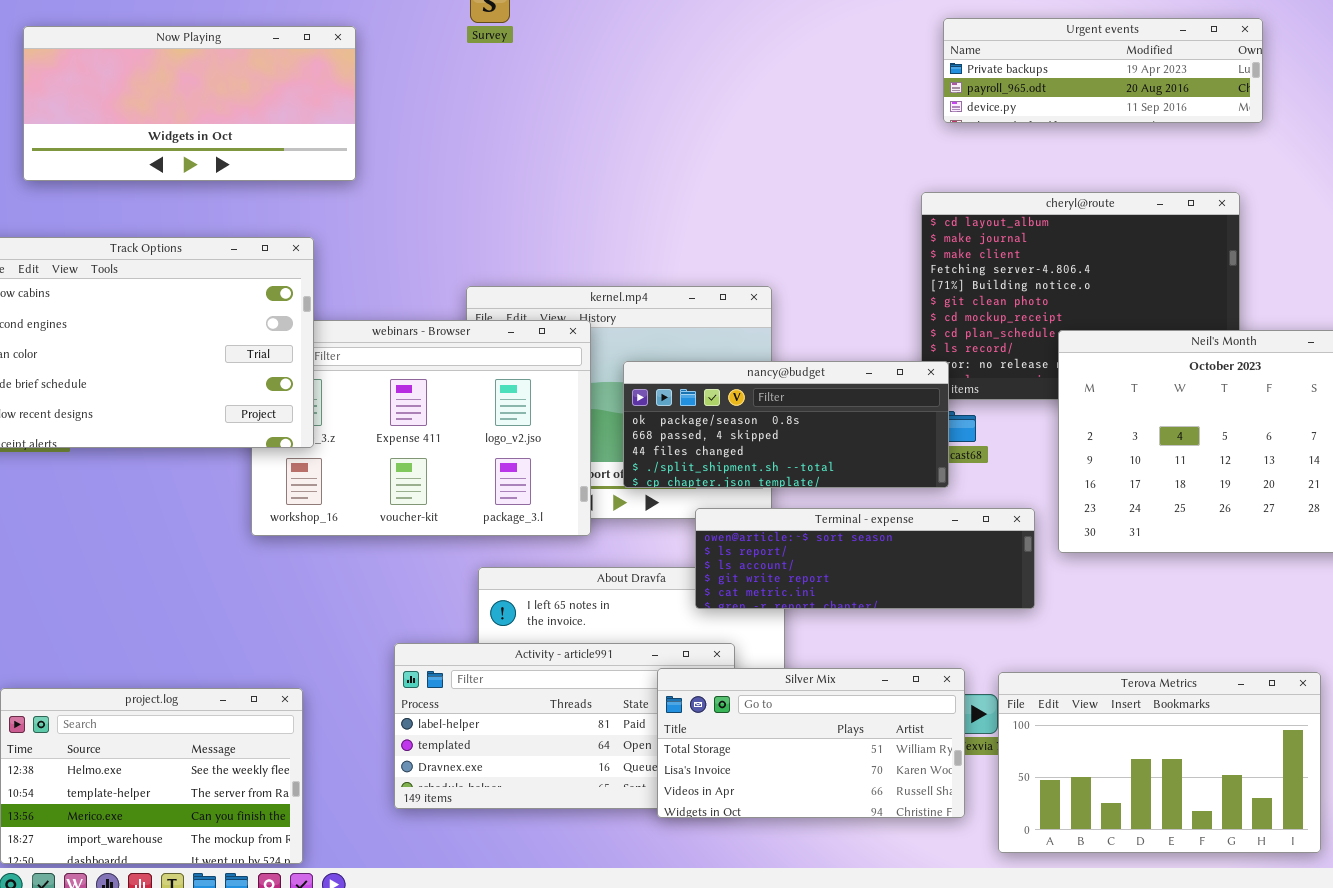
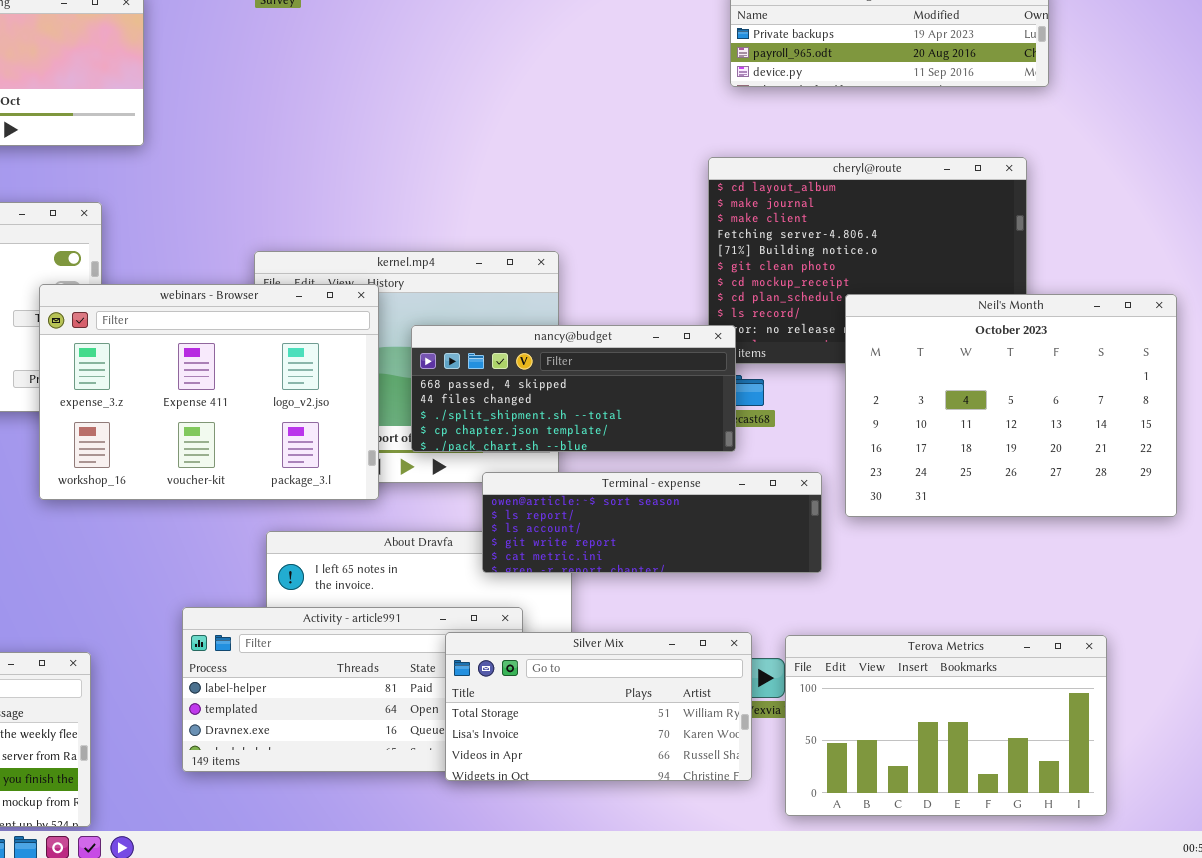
webinars - Browser: [251,320,591,536] -> [39,284,379,500], raised
nancy@budget: [623,361,949,488] -> [411,325,736,452], scrolled down 1 row

